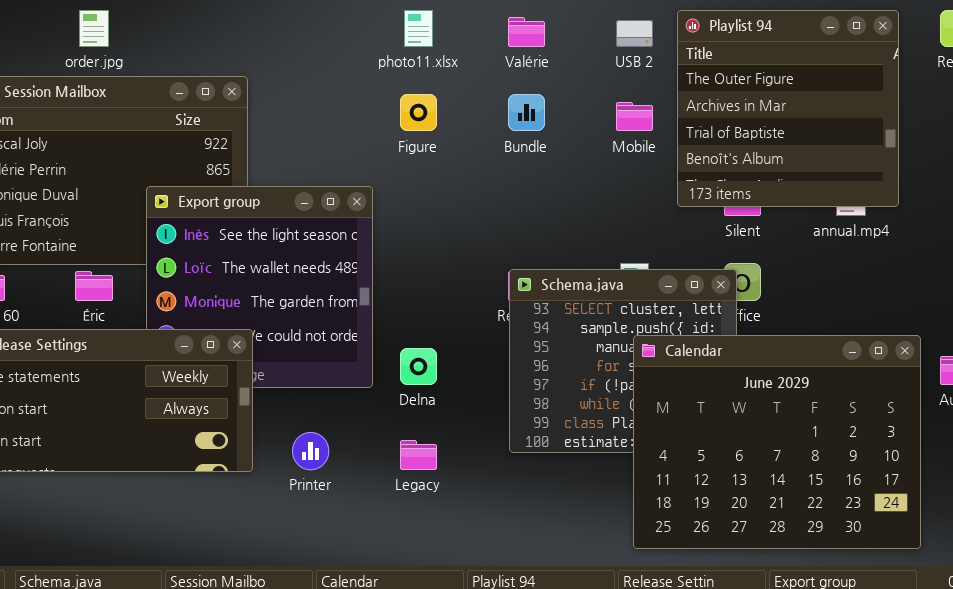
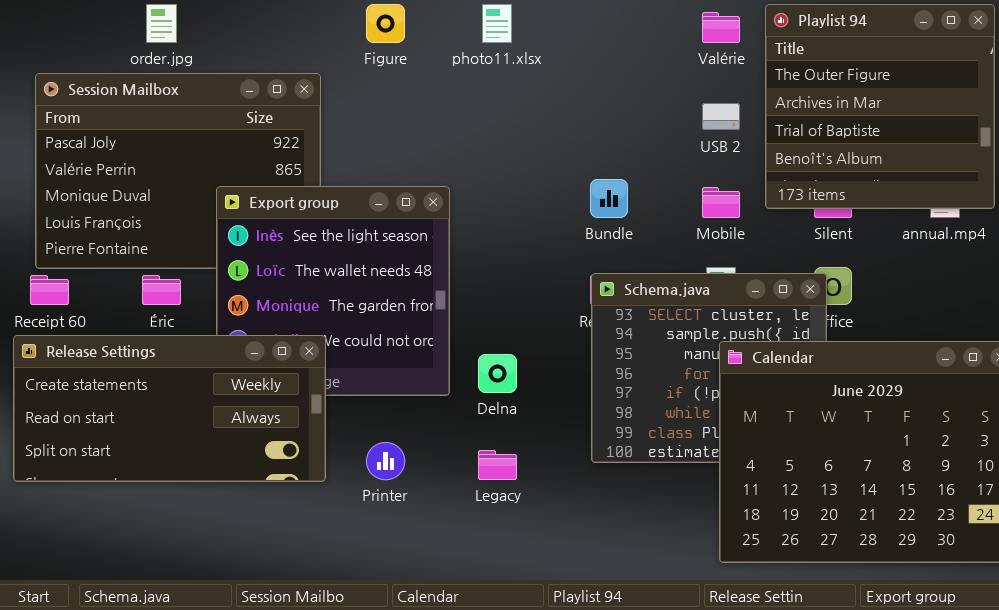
Valérie: [508,17,545,47] -> [702,12,740,43], moved
USB 2: [616,20,653,47] -> [702,103,740,130], moved
Figure: [400,94,437,131] -> [366,4,405,43], moved
Bundle: [508,94,545,131] -> [590,179,628,218], moved
Mobile: [616,102,653,131] -> [702,187,740,218], moved

